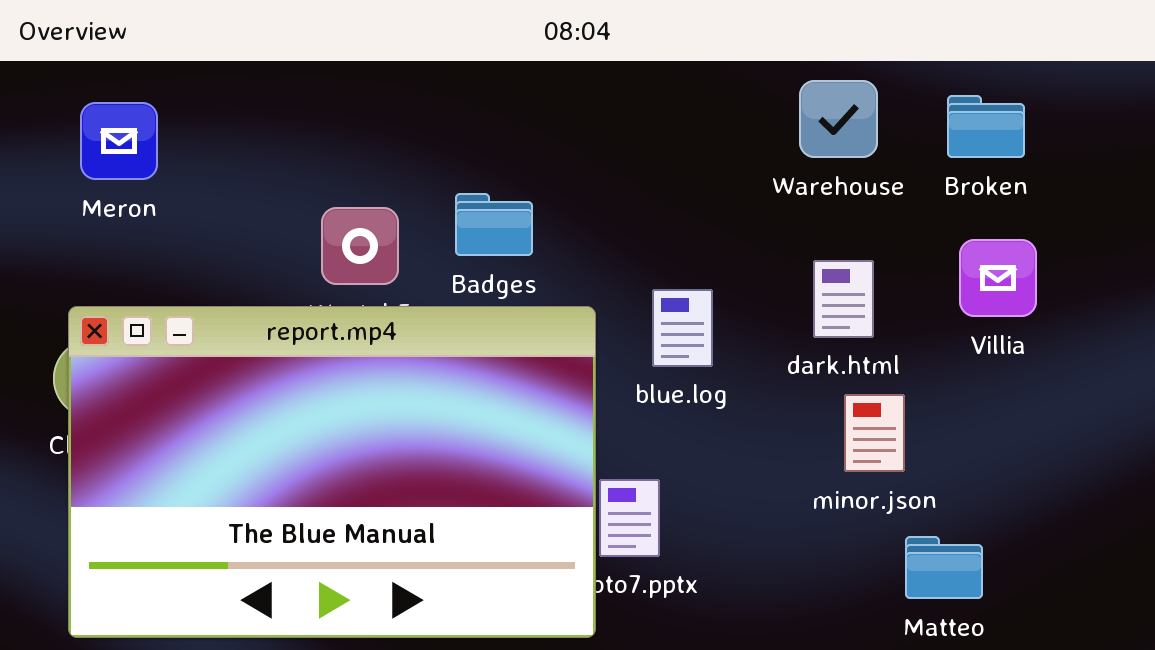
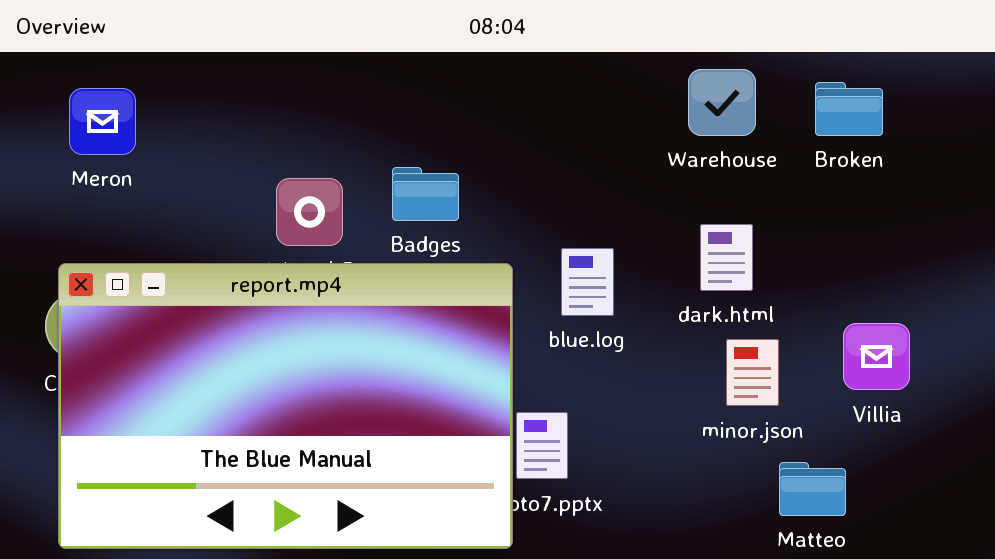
Villia: [959,239,1037,317] -> [843,323,910,390], moved

